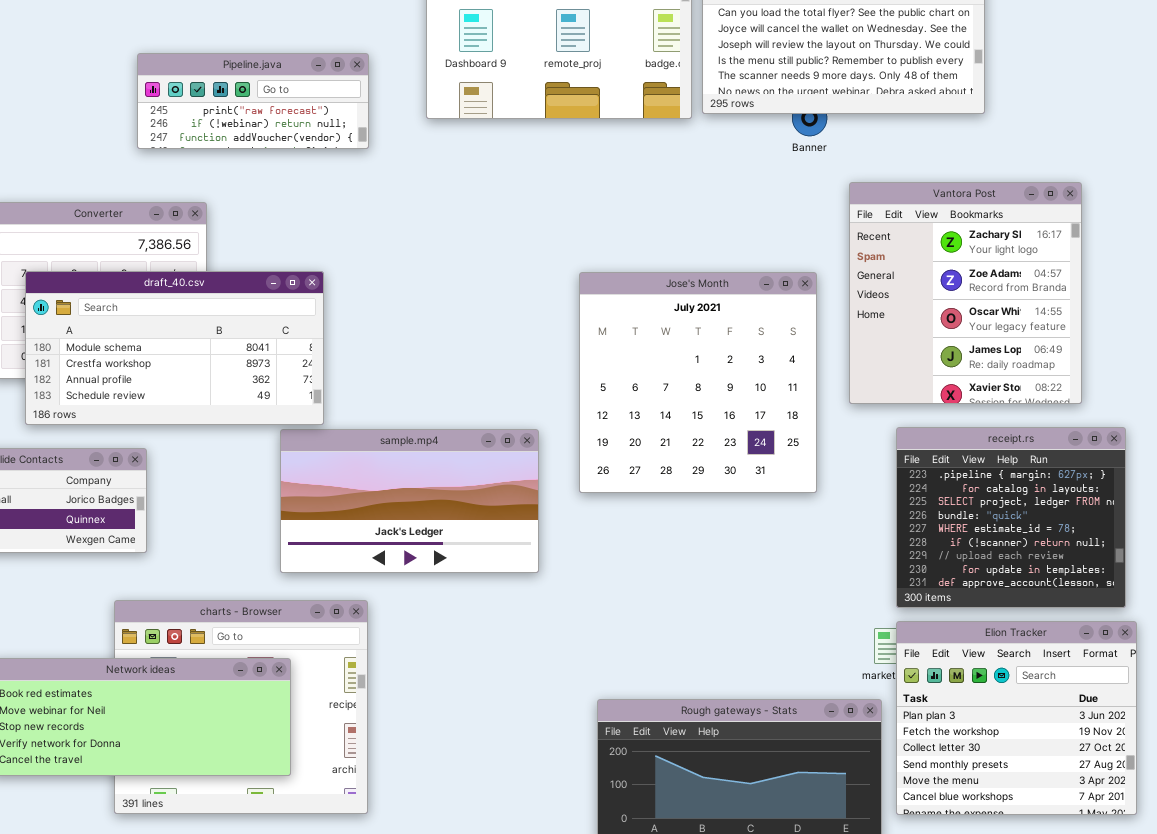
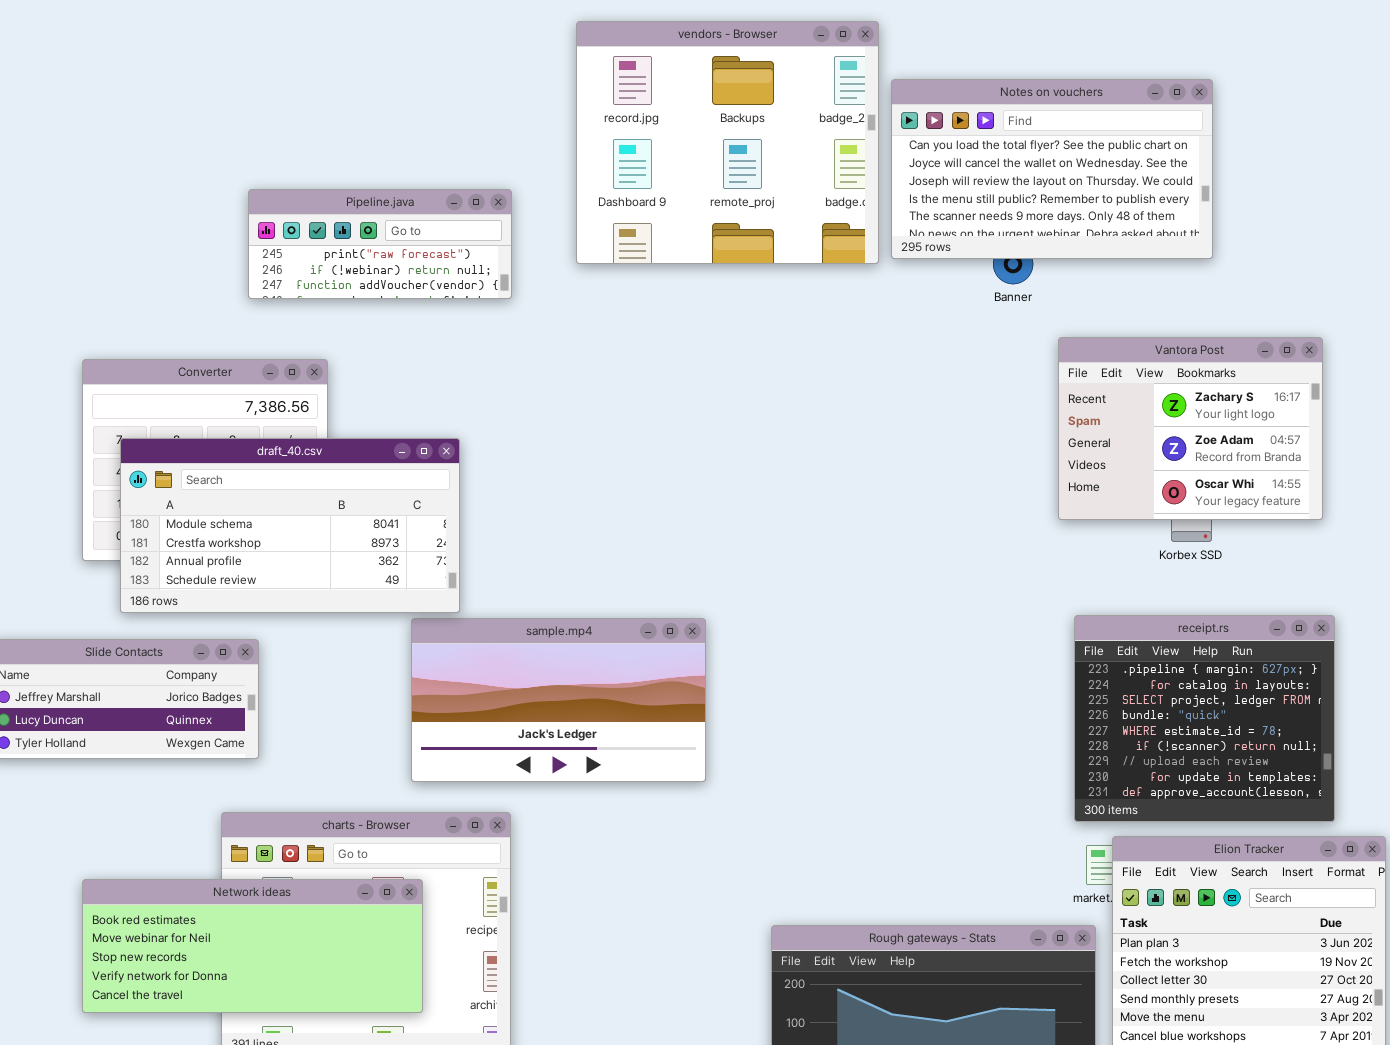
Vantora Post: [849,182,1082,404] -> [1058,337,1323,520], resized
Jose's Month: [579,272,817,493] -> none, closed
receipt.rs: [896,427,1126,608] -> [1074,615,1335,822], moved

